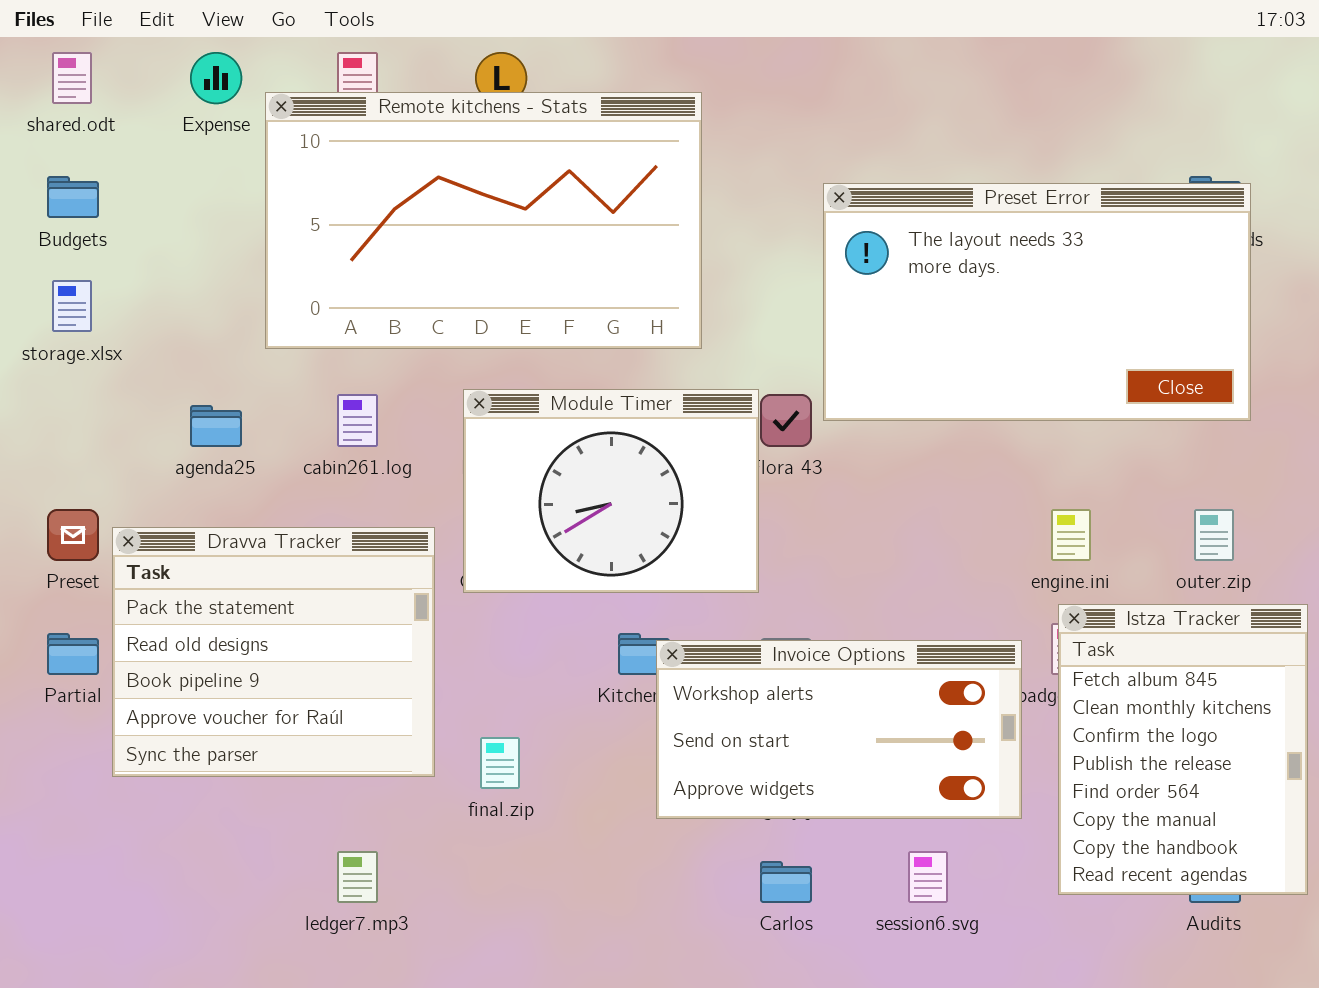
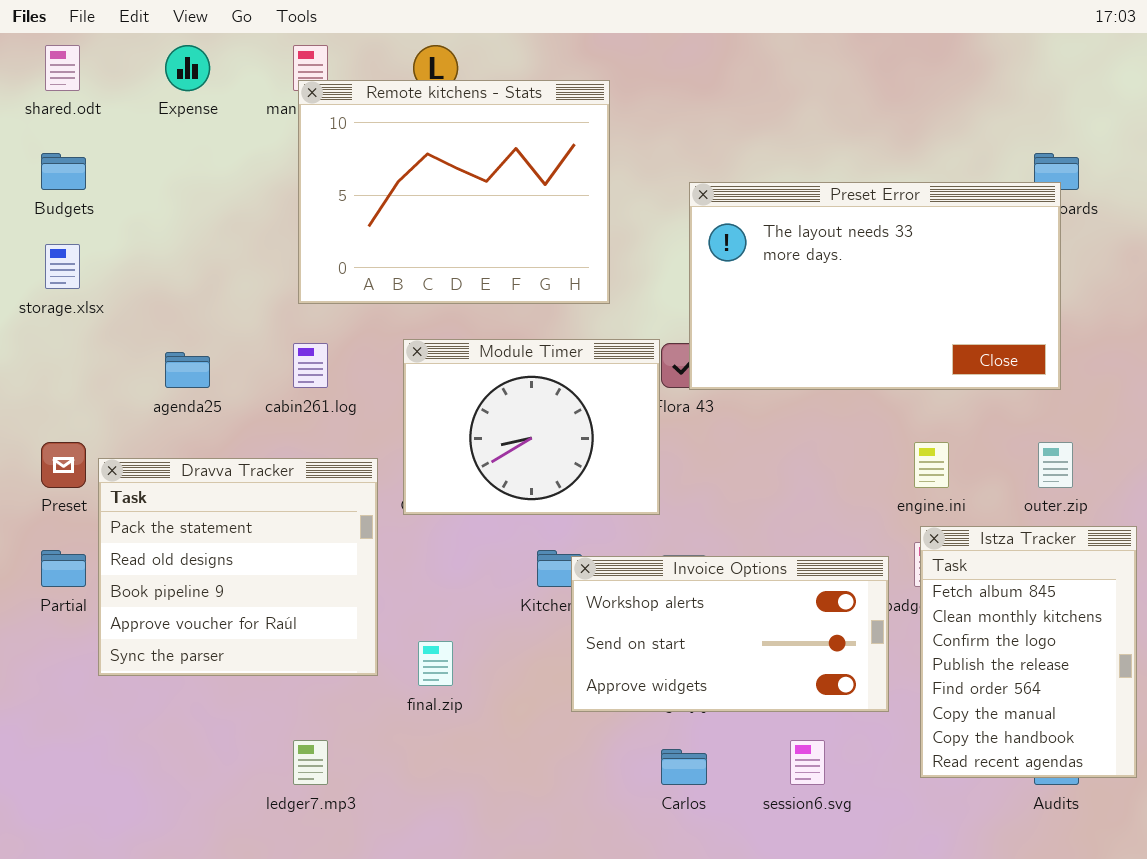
Remote kitchens - Stats: [265,92,702,349] -> [298,80,610,304], resized
Preset Error: [823,183,1251,421] -> [689,182,1061,390], moved

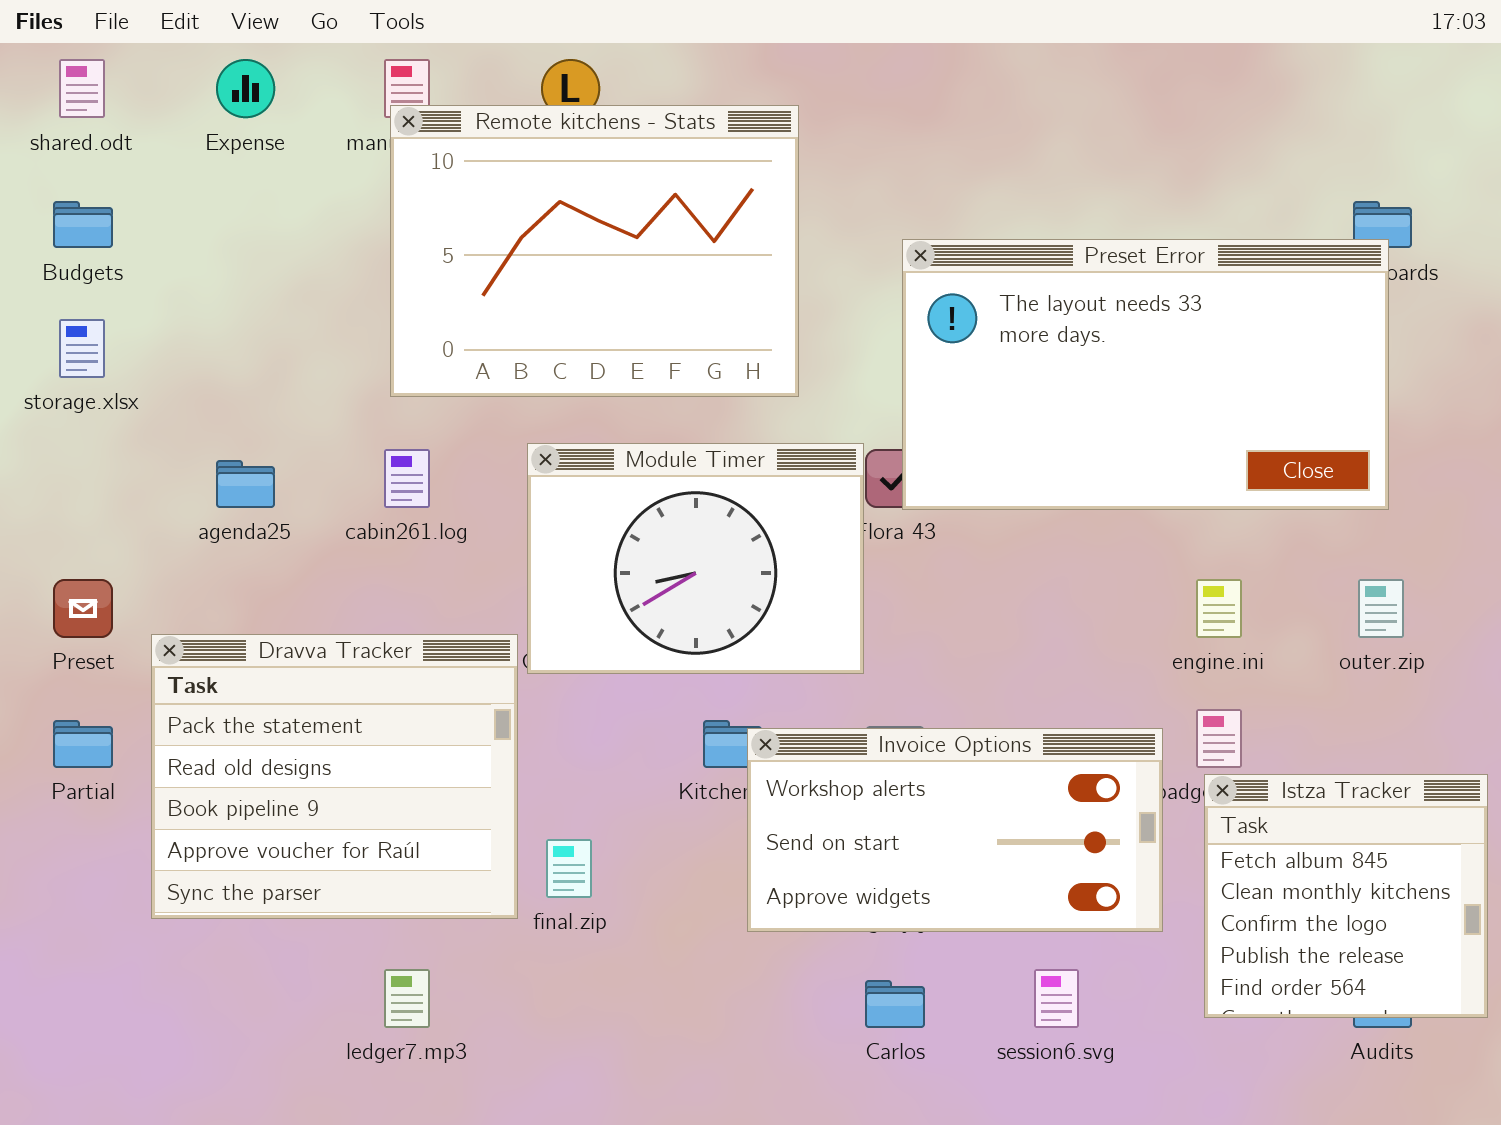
Dravva Tracker: [98,458,378,676] -> [151,634,518,919], moved
Istza Tracker: [920,526,1137,778] -> [1204,774,1488,1018], resized

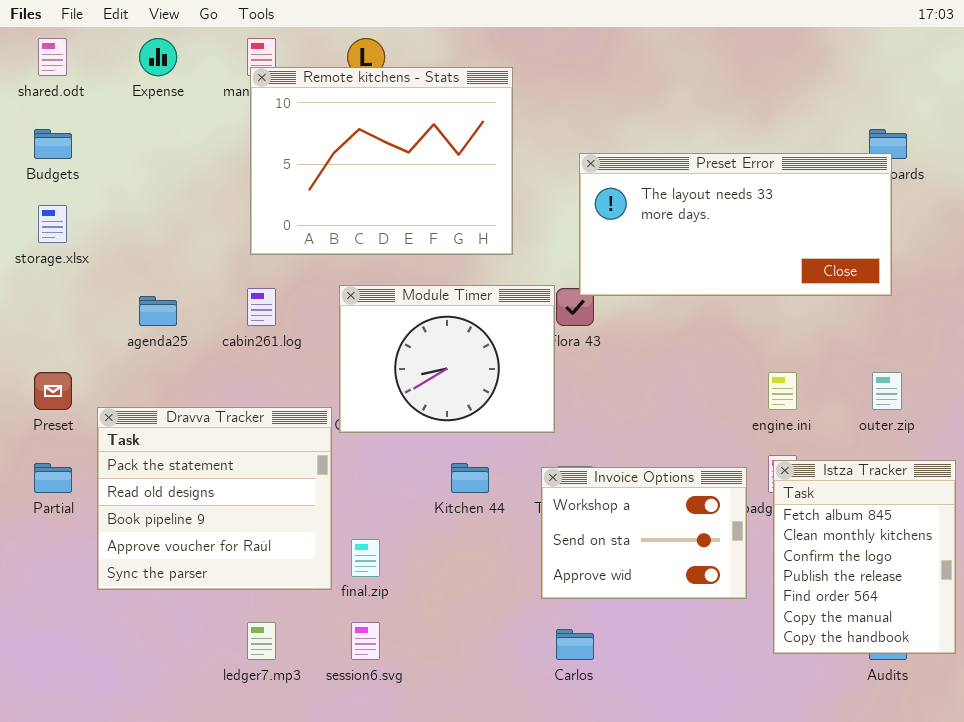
Preset Error: [902,239,1389,510] -> [579,153,892,296], resized
Invoice Options: [747,728,1163,932] -> [541,467,747,599], resized
Istza Tracker: [1204,774,1488,1018] -> [773,460,956,654], resized
session6.svg: [1034,969,1079,1028] -> [351,622,380,660], moved

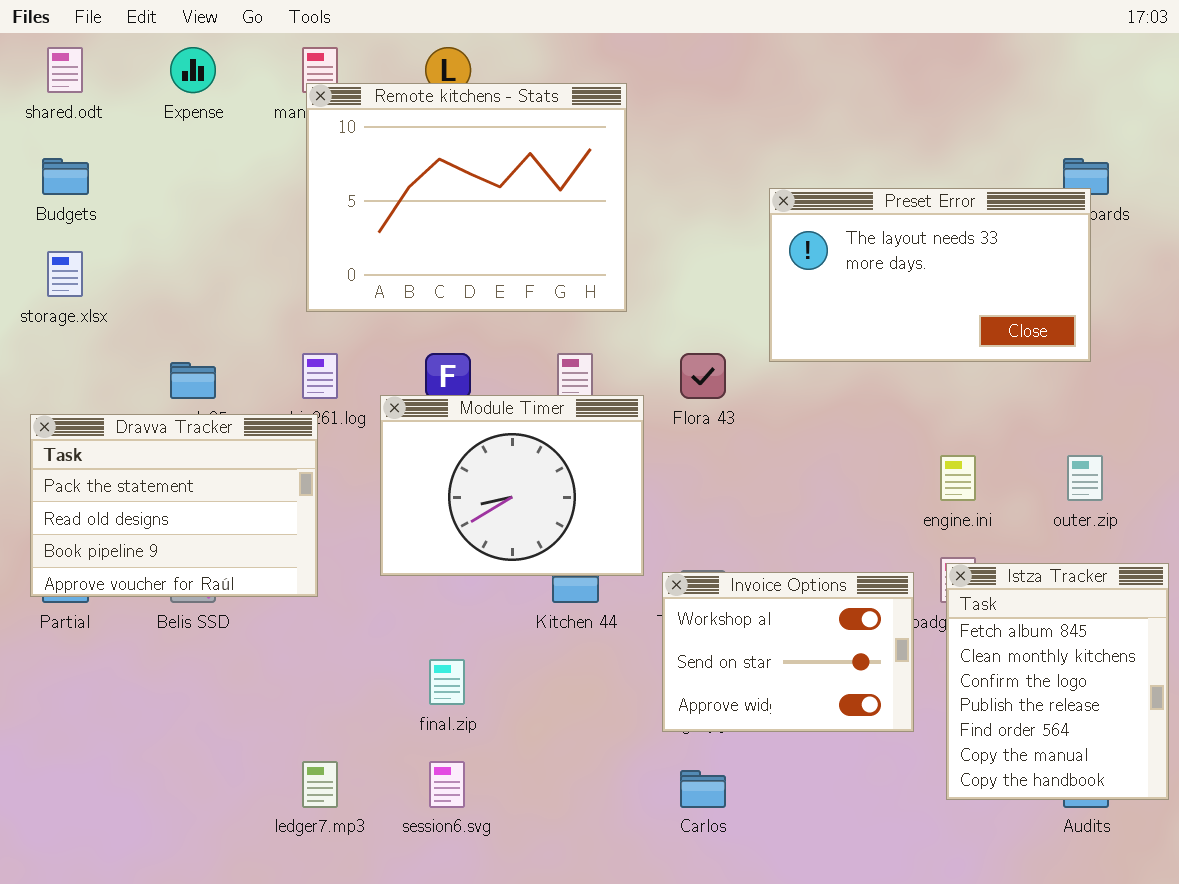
Preset Error: [579,153,892,296] -> [769,188,1091,362], resized
Module Timer: [339,285,555,433] -> [380,395,644,576], moved
Dravva Tracker: [97,407,332,590] -> [30,414,318,597], moved, resized

